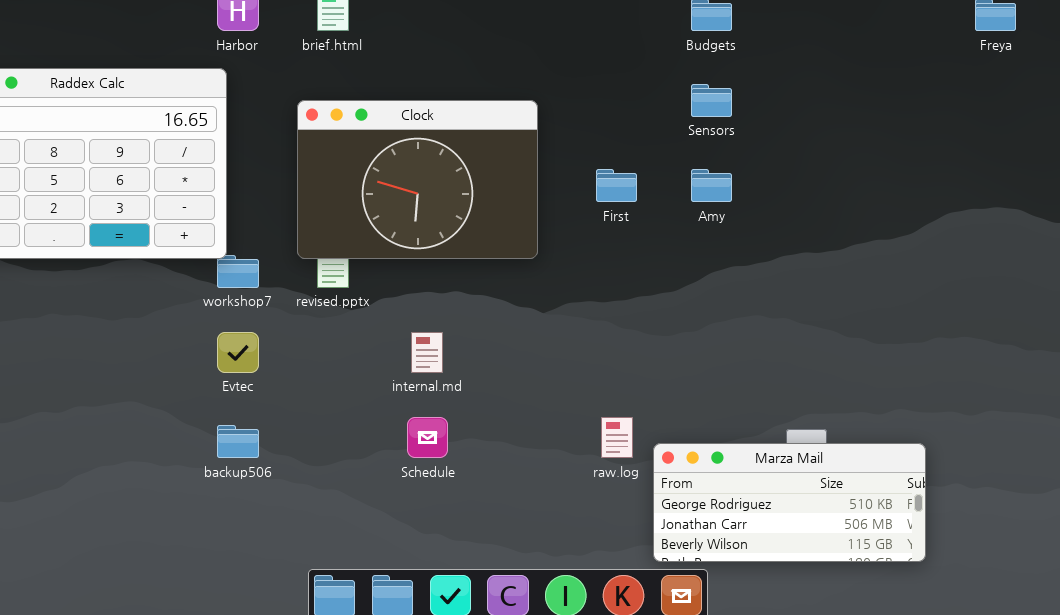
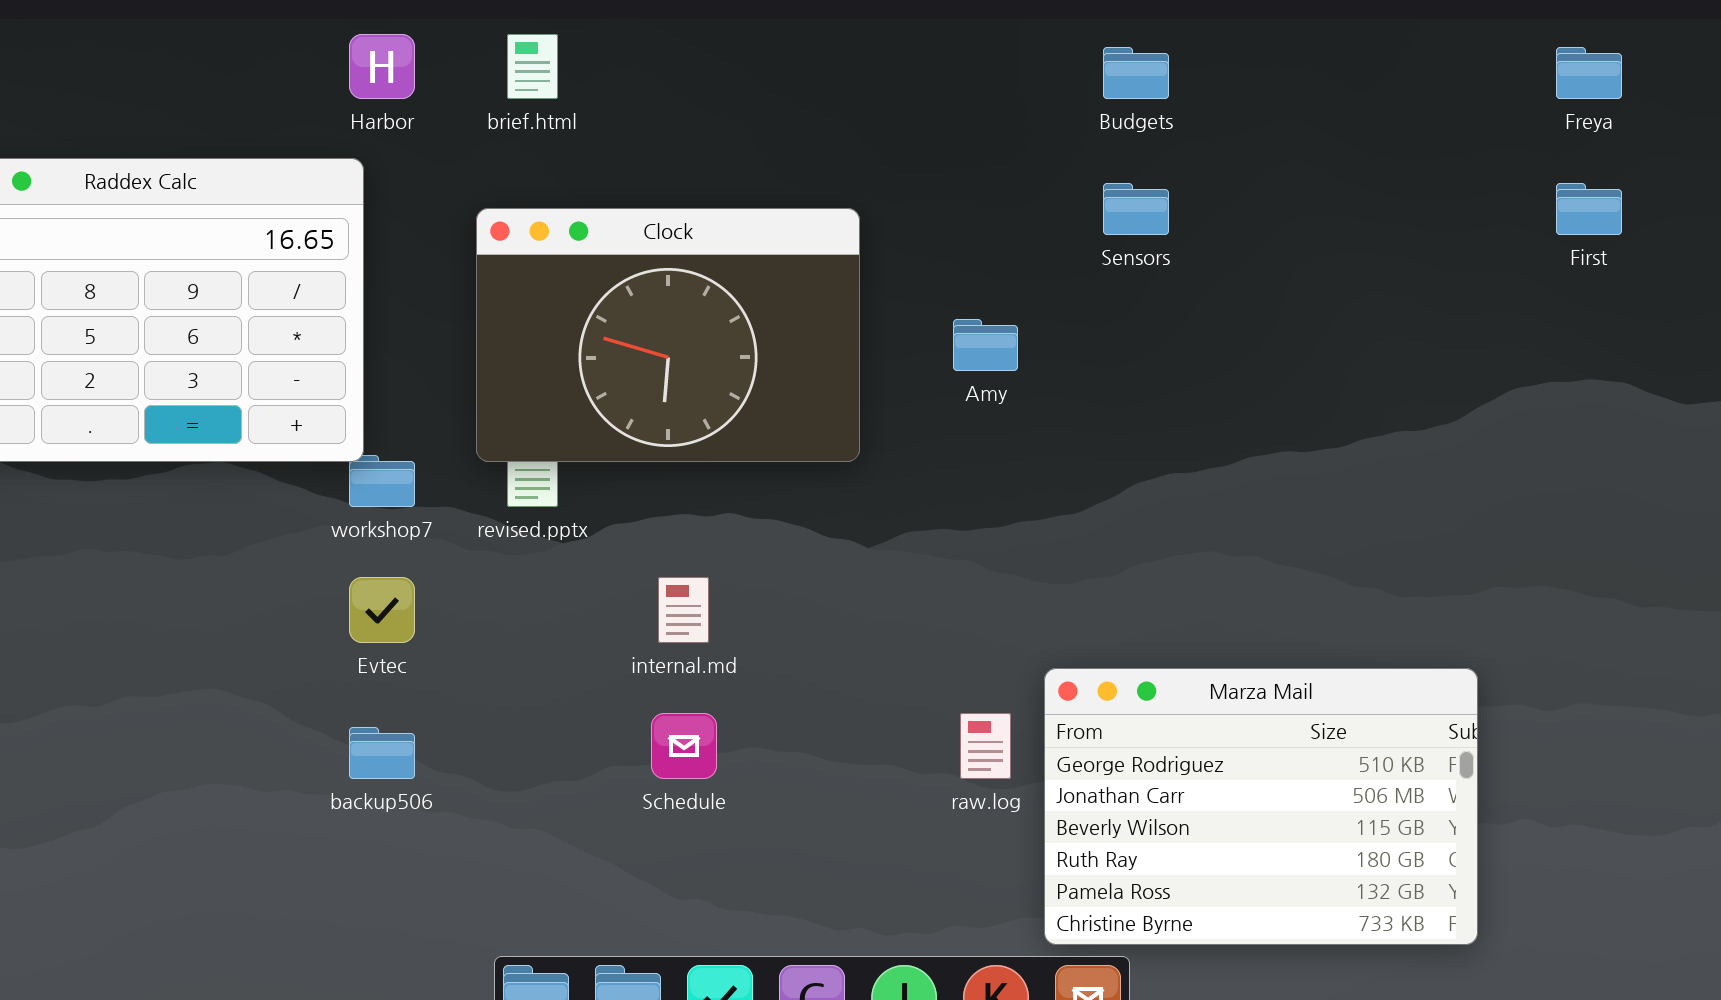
First: [596,169,637,202] -> [1556,183,1622,235], moved
Amy: [691,169,732,202] -> [953,319,1018,371], moved
Marza Mail: [653,443,926,562] -> [1044,668,1478,945], resized

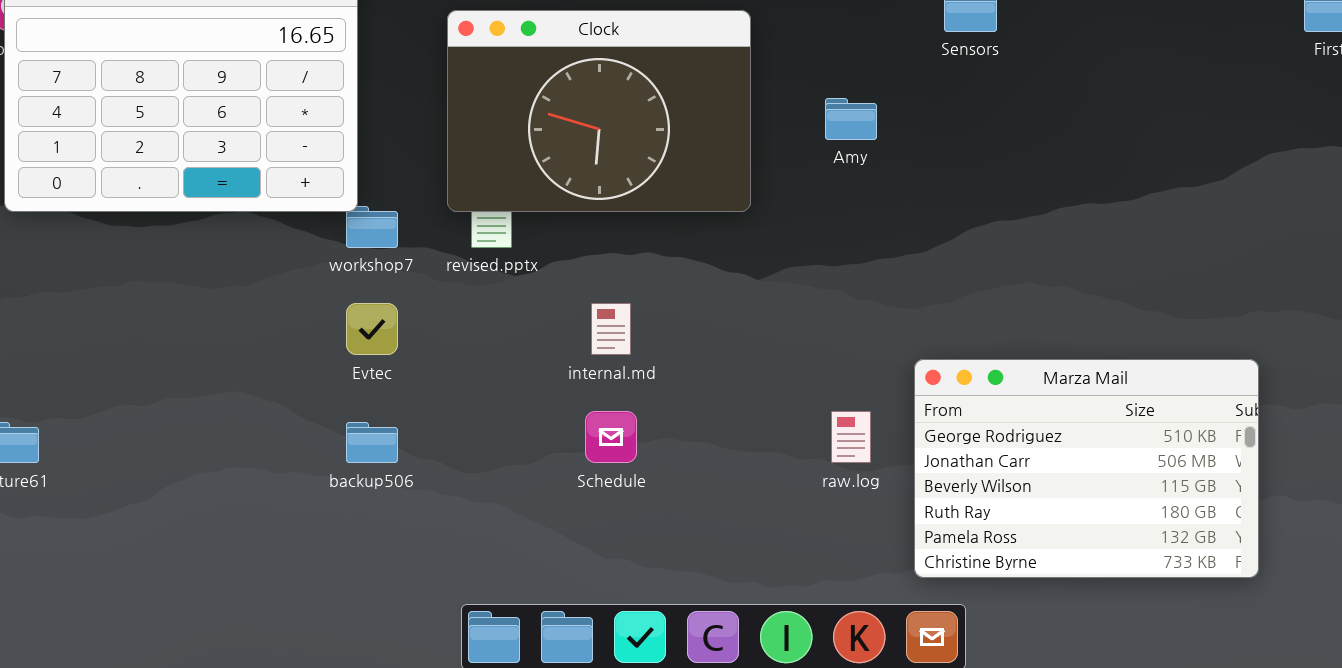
Marza Mail: [1044,668,1478,945] -> [914,359,1259,578], moved

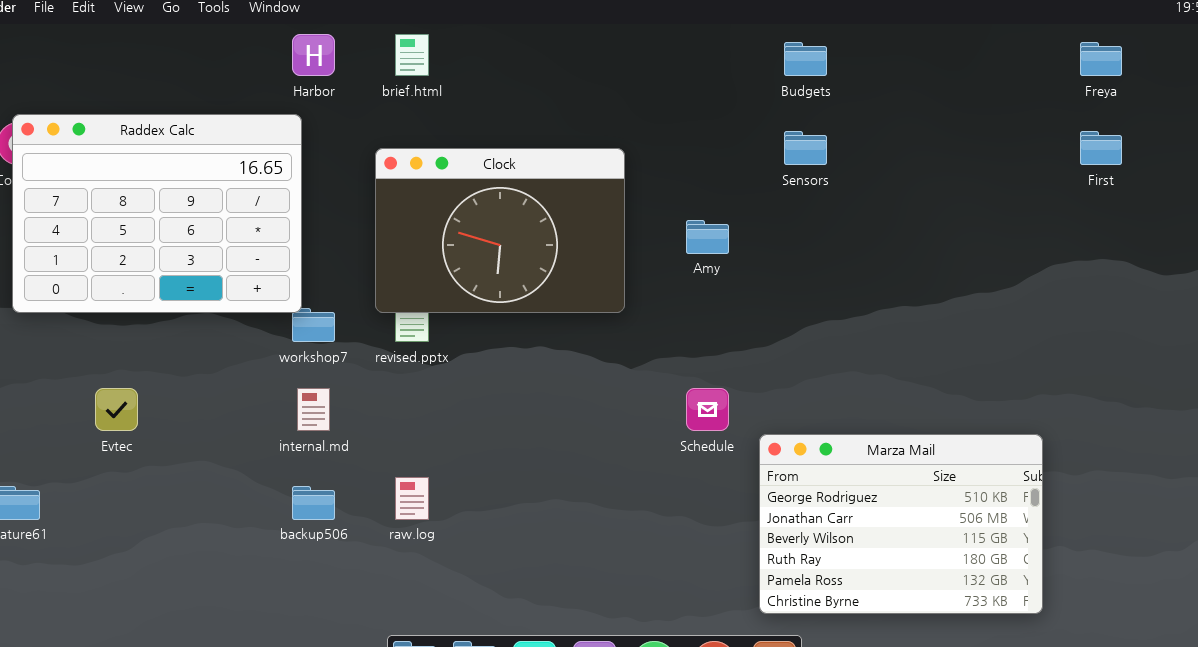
Evtec: [346,303,398,355] -> [95,388,138,431], moved
internal.md: [591,303,631,355] -> [297,388,330,431], moved
Schedule: [585,411,637,463] -> [686,388,729,431], moved
raw.log: [831,411,871,463] -> [395,477,429,520], moved

